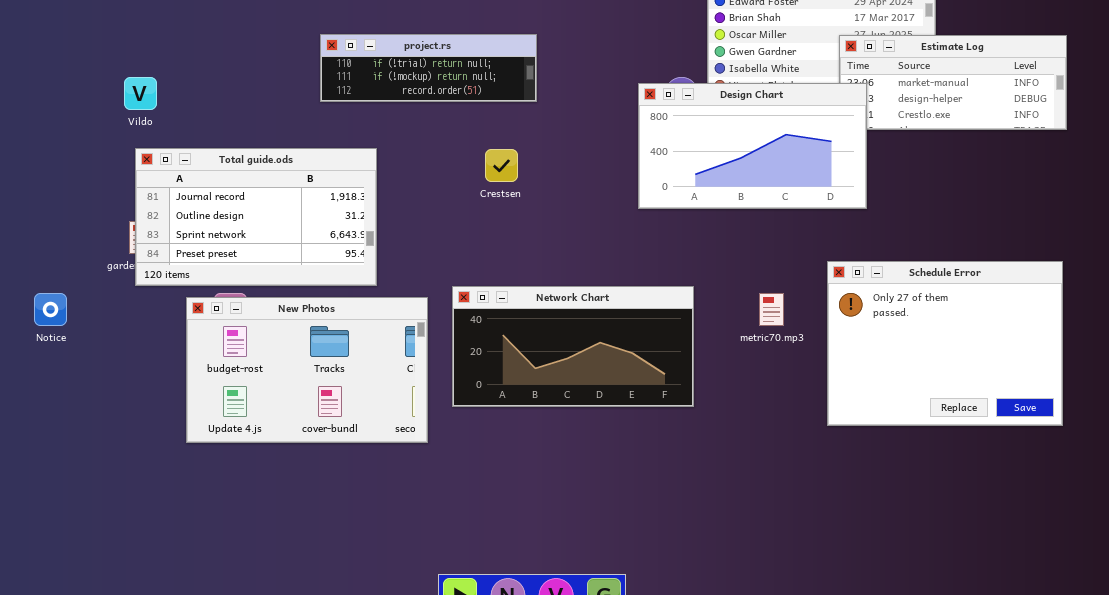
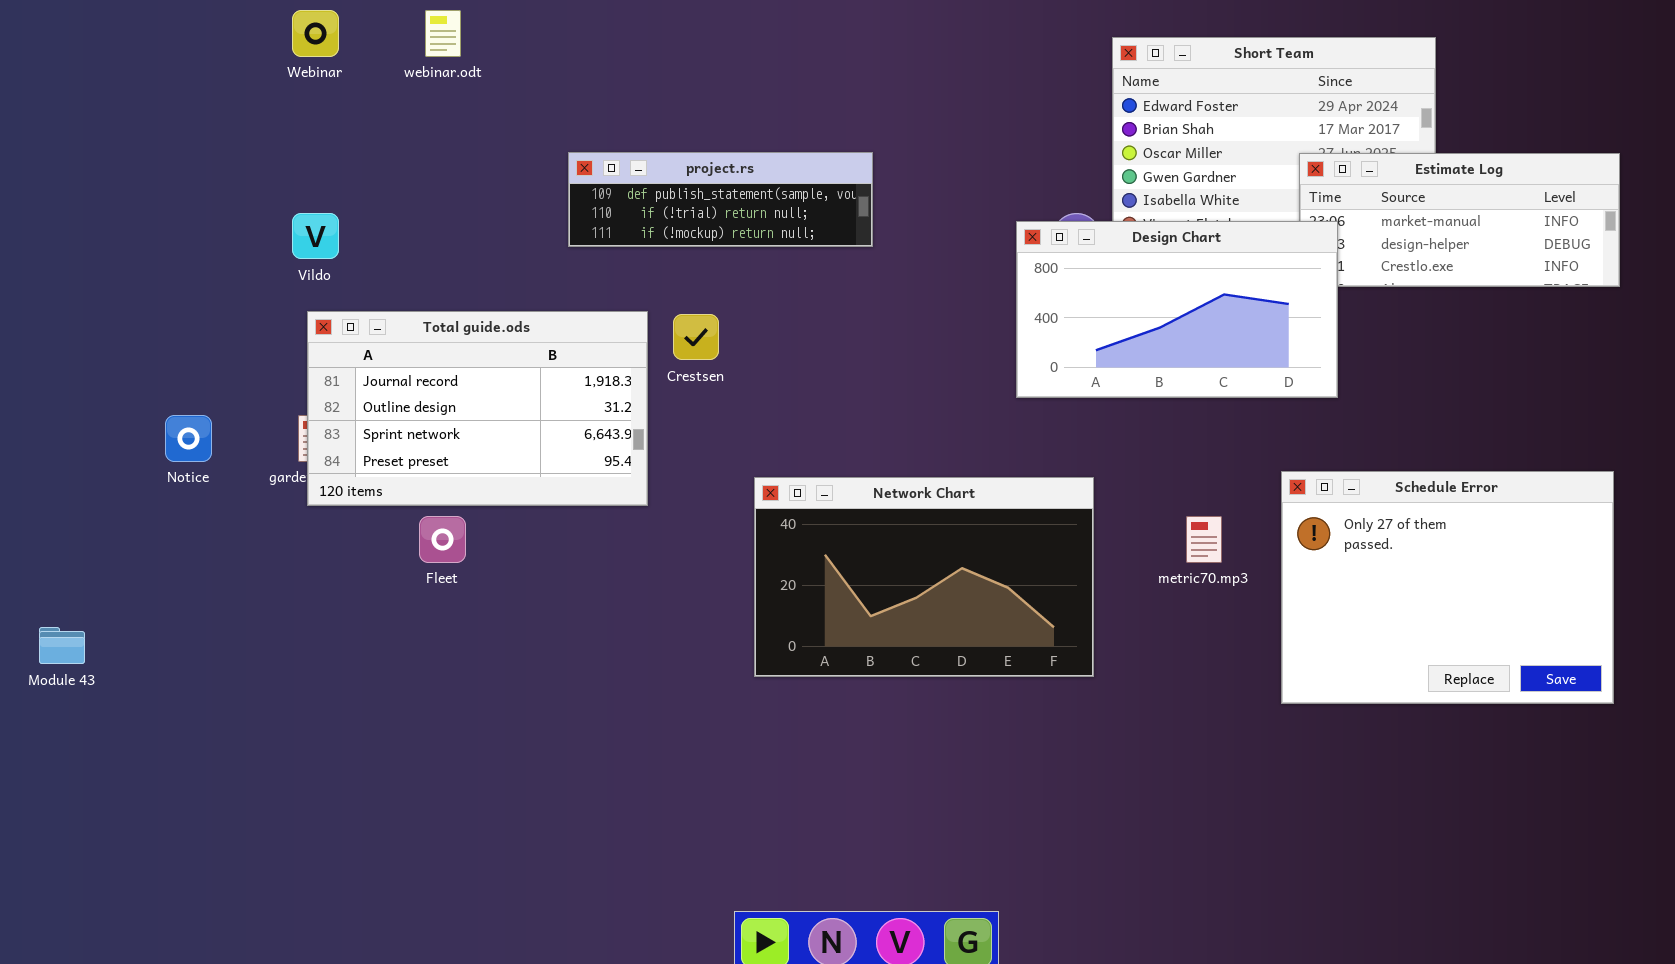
project.rs: [320,34,537,102] -> [568,152,873,247], scrolled up 1 row
Crestsen: [485,149,518,182] -> [673,314,719,360], moved
Network Chart: [452,286,694,407] -> [754,477,1094,677], resized
Notice: [34,293,67,326] -> [165,415,212,462], moved
New Photos: [186,297,428,443] -> none, closed

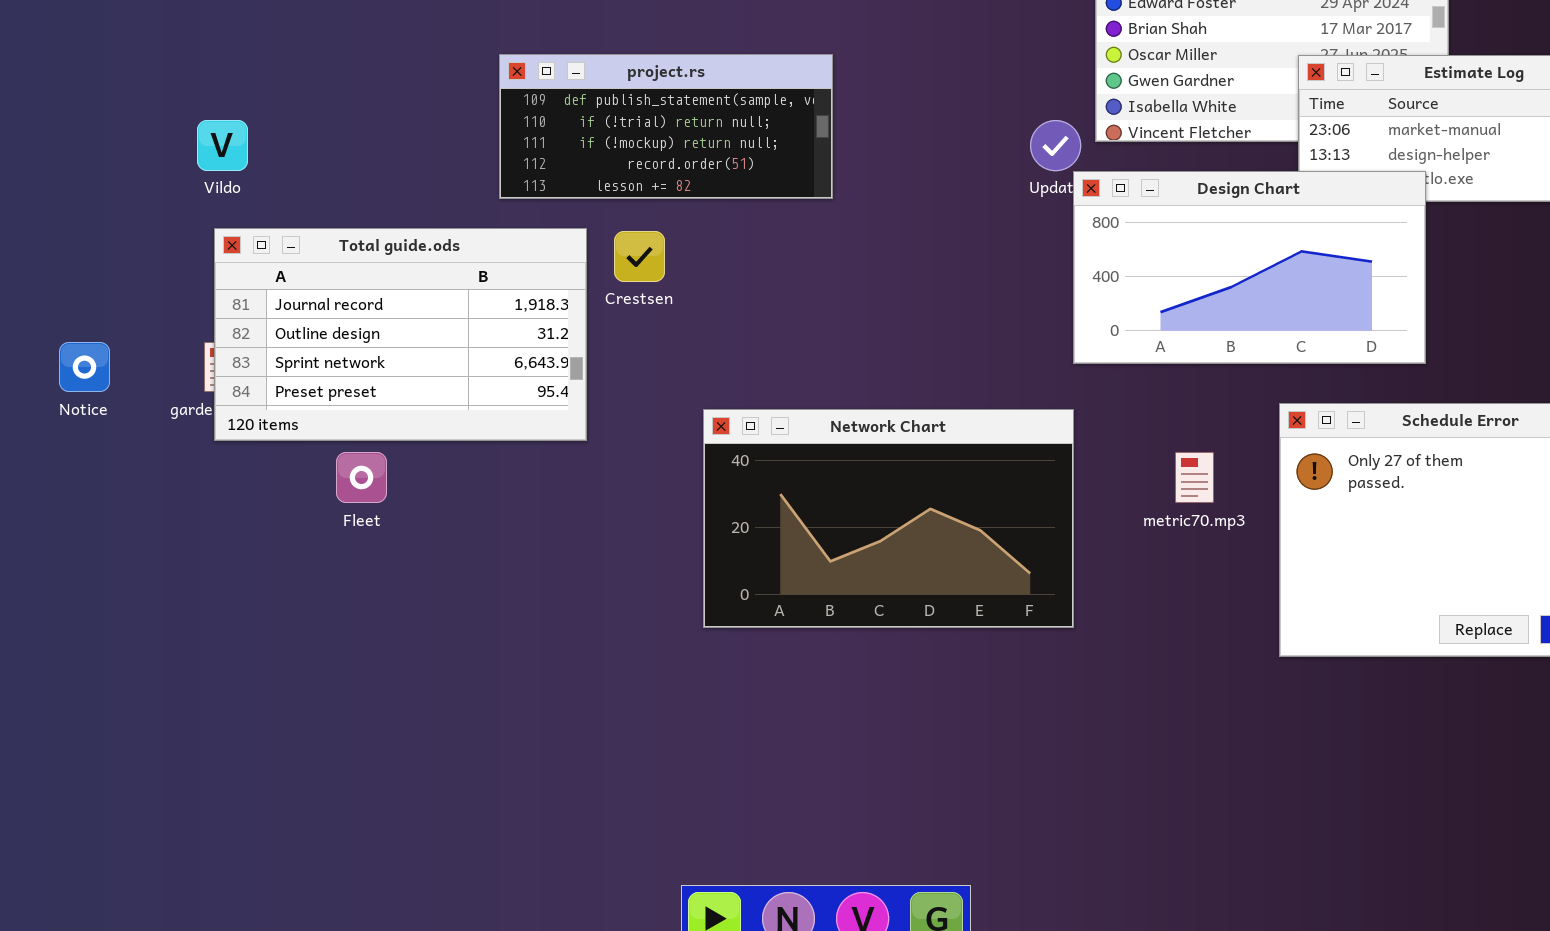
project.rs: [568,152,873,247] -> [499,54,833,199], resized
Design Chart: [1016,221,1338,398] -> [1073,171,1426,364], moved

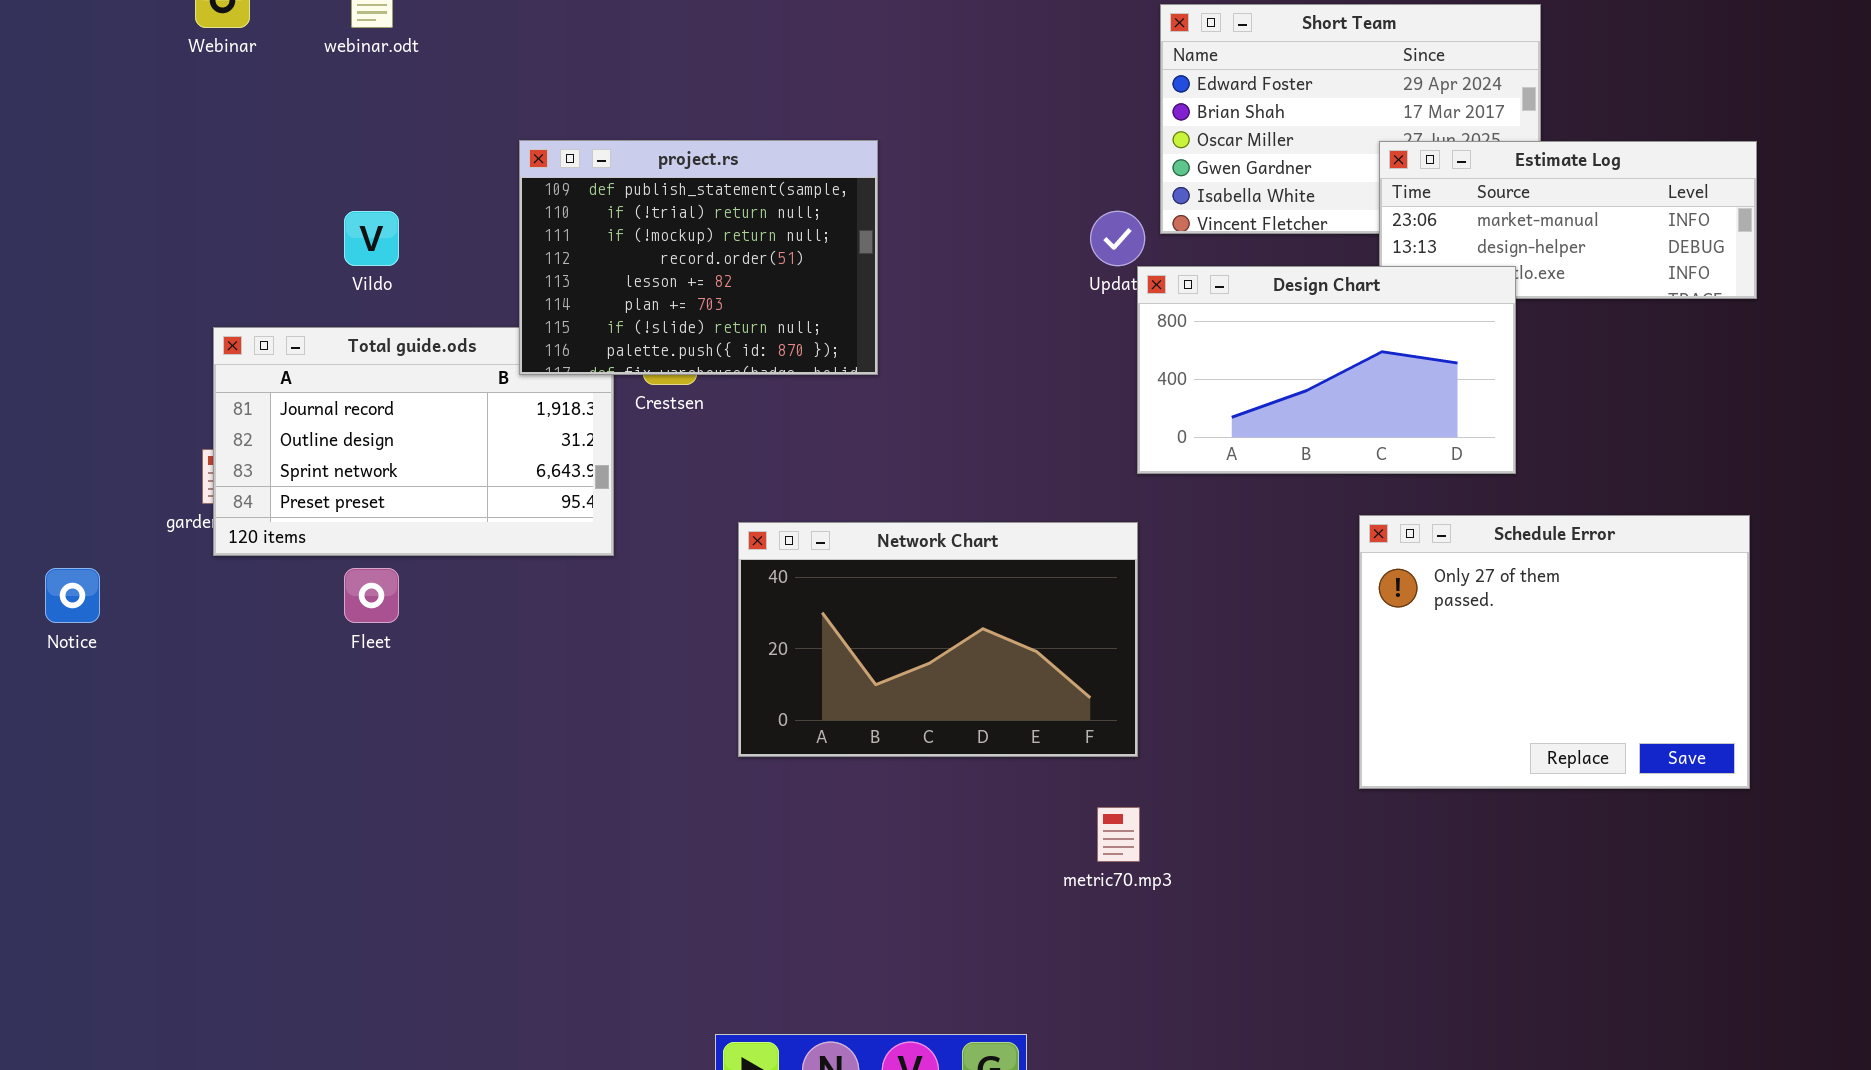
project.rs: [499,54,833,199] -> [519,140,878,375], resized
Vildo: [197,120,248,171] -> [344,211,399,266], moved
Notice: [59,342,110,392] -> [45,568,100,623], moved
metric70.mp3: [1175,452,1214,503] -> [1097,807,1140,862], moved

